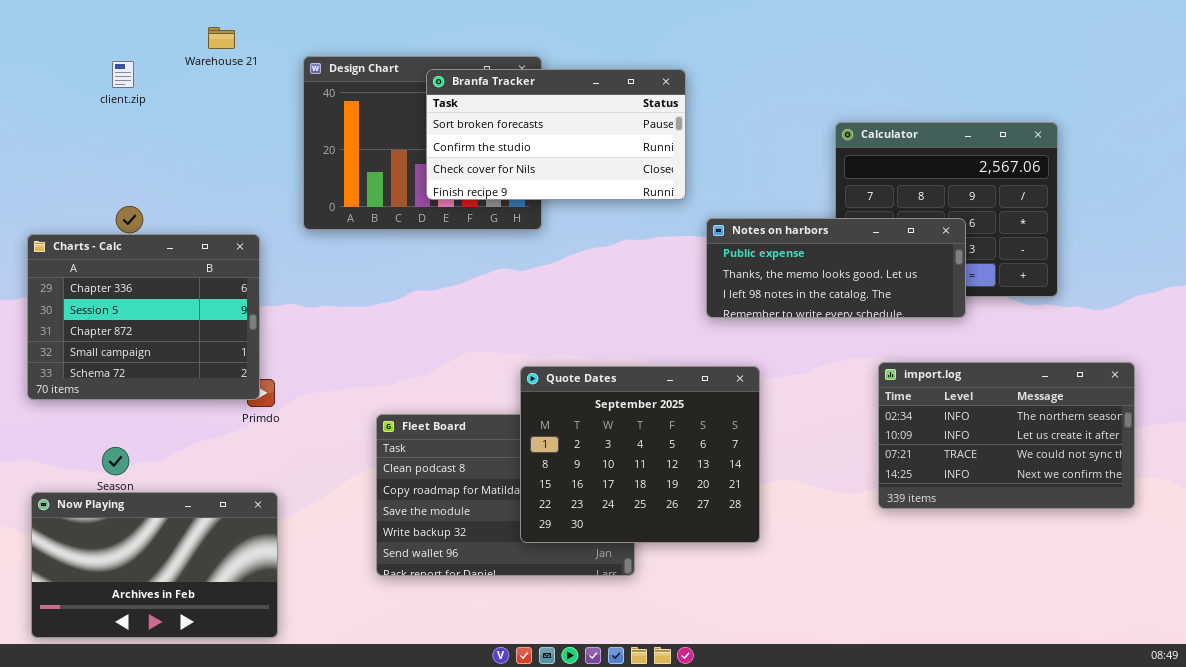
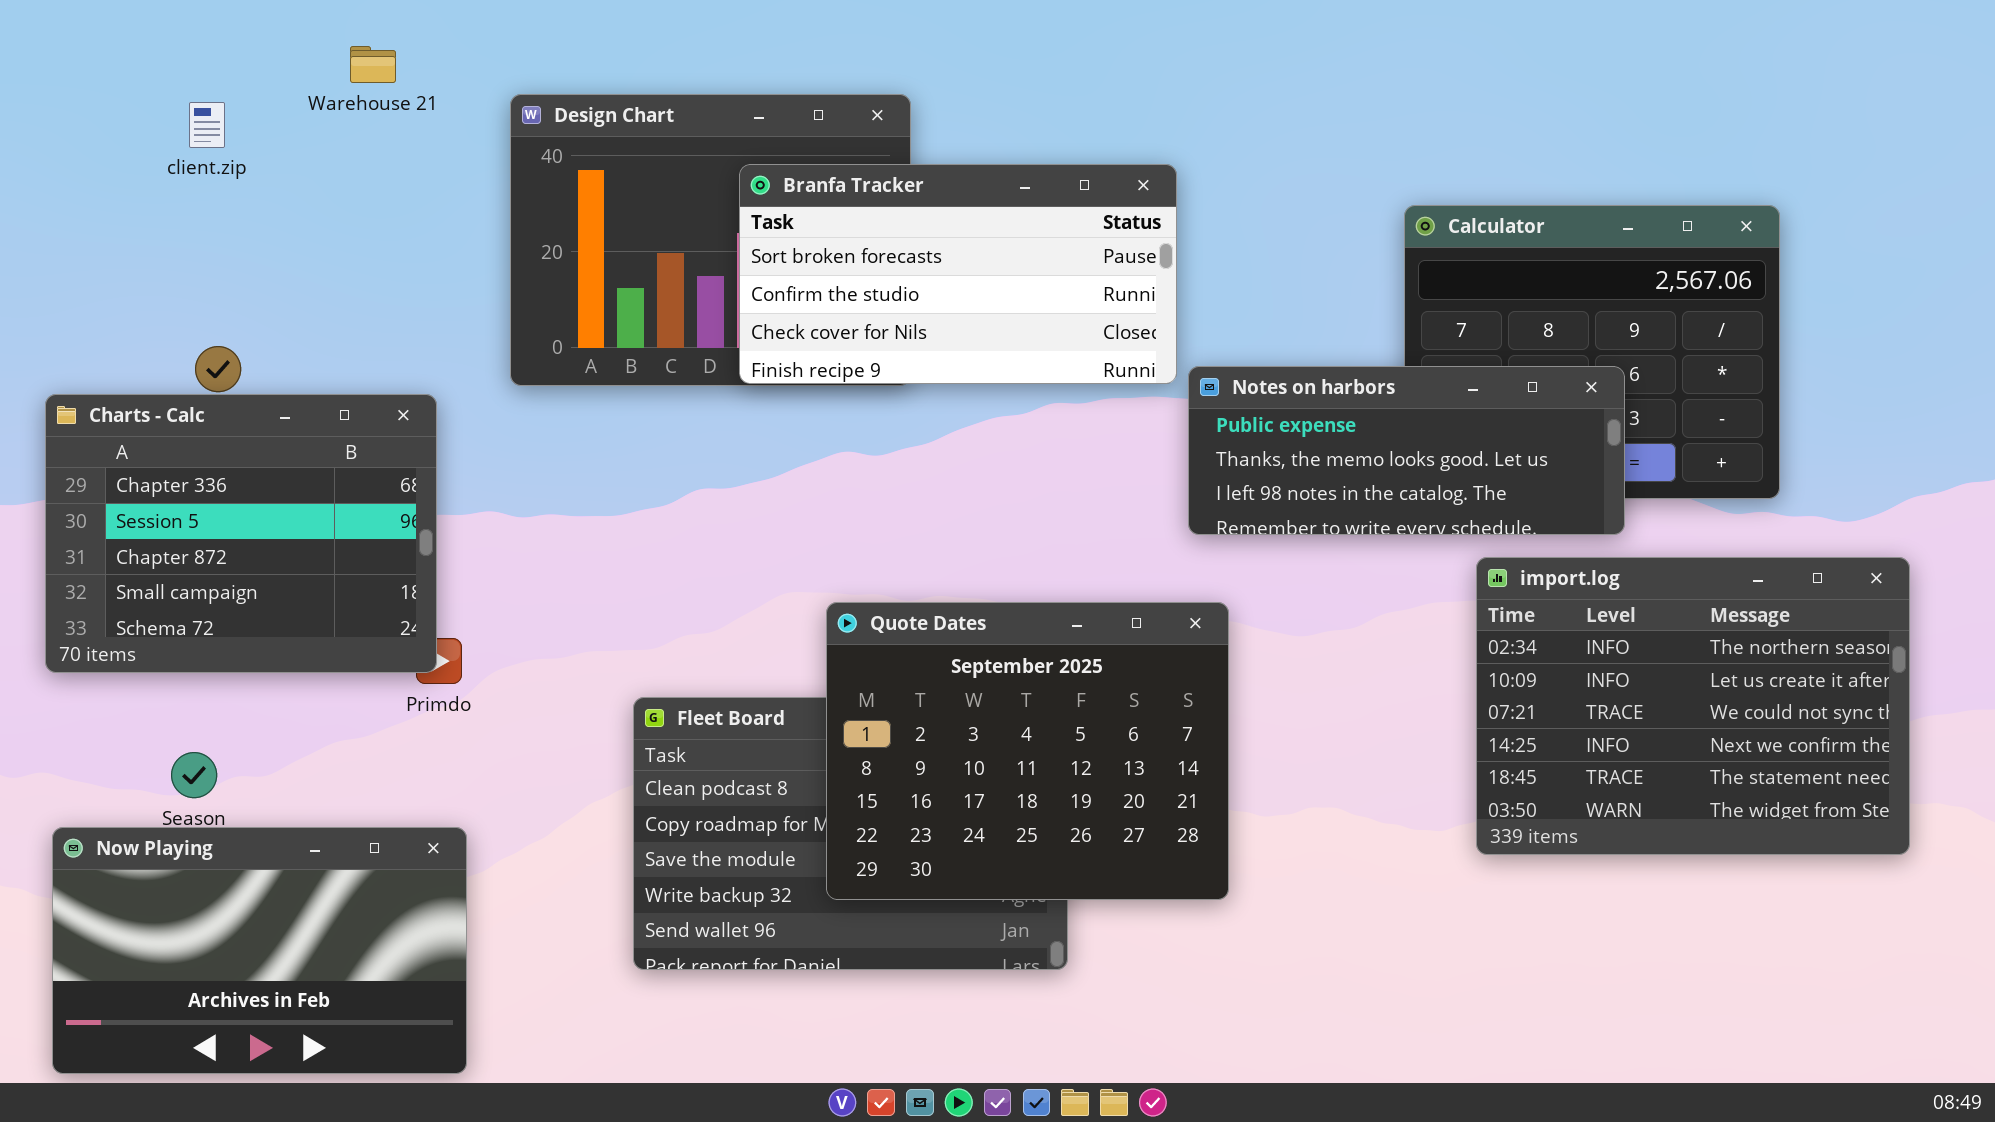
Branfa Tracker: [426,69,686,200] -> [739,164,1177,384], moved
import.log: [878,362,1135,509] -> [1476,557,1910,855], resized
Quote Dates: [520,366,760,543] -> [826,602,1229,900], moved

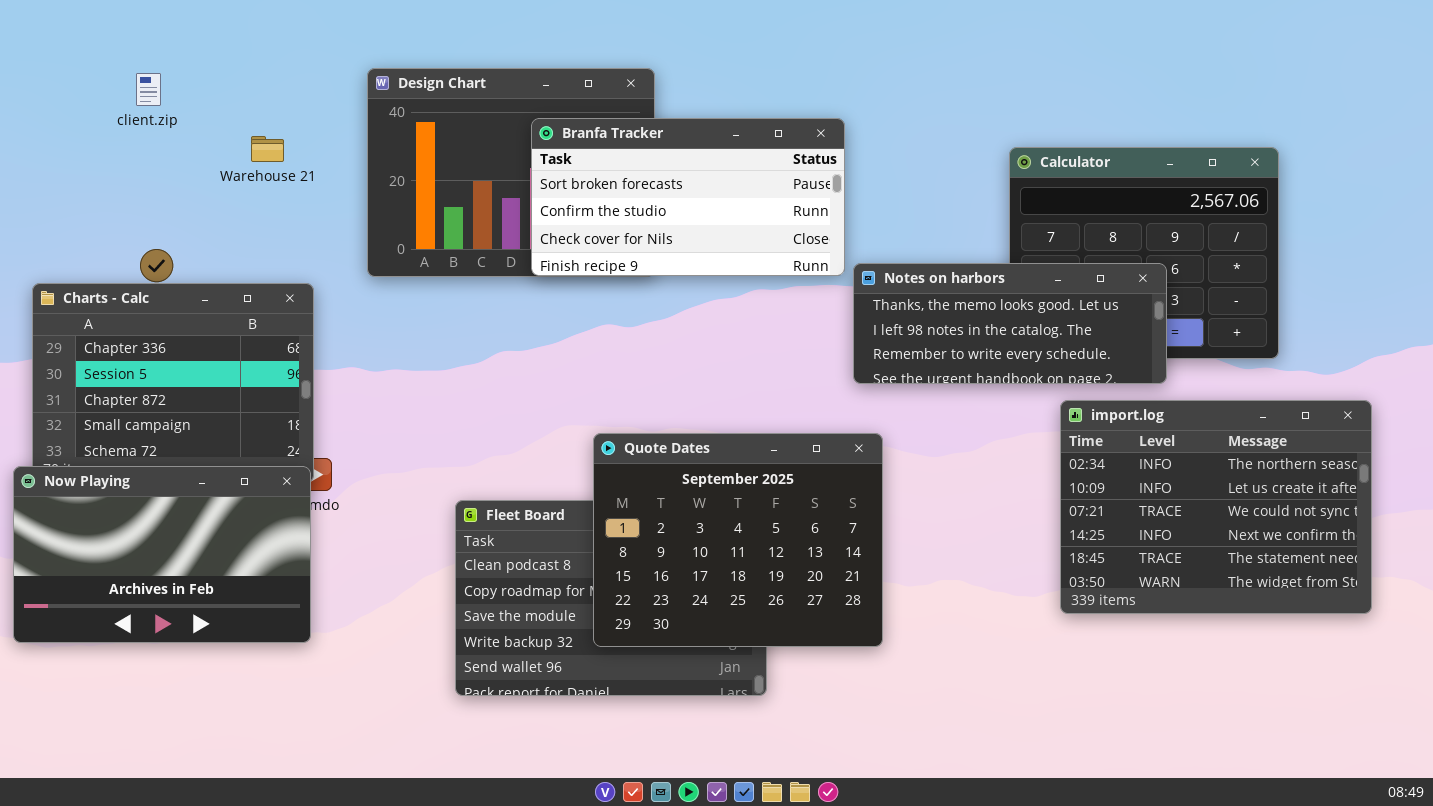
Warehouse 21: [350,46,396,83] -> [251,136,284,162], moved
Notes on harbors: [1188,366,1625,535] -> [853,263,1167,384], scrolled down 1 row
Now Playing: [52,827,467,1074] -> [13,466,311,643], moved

